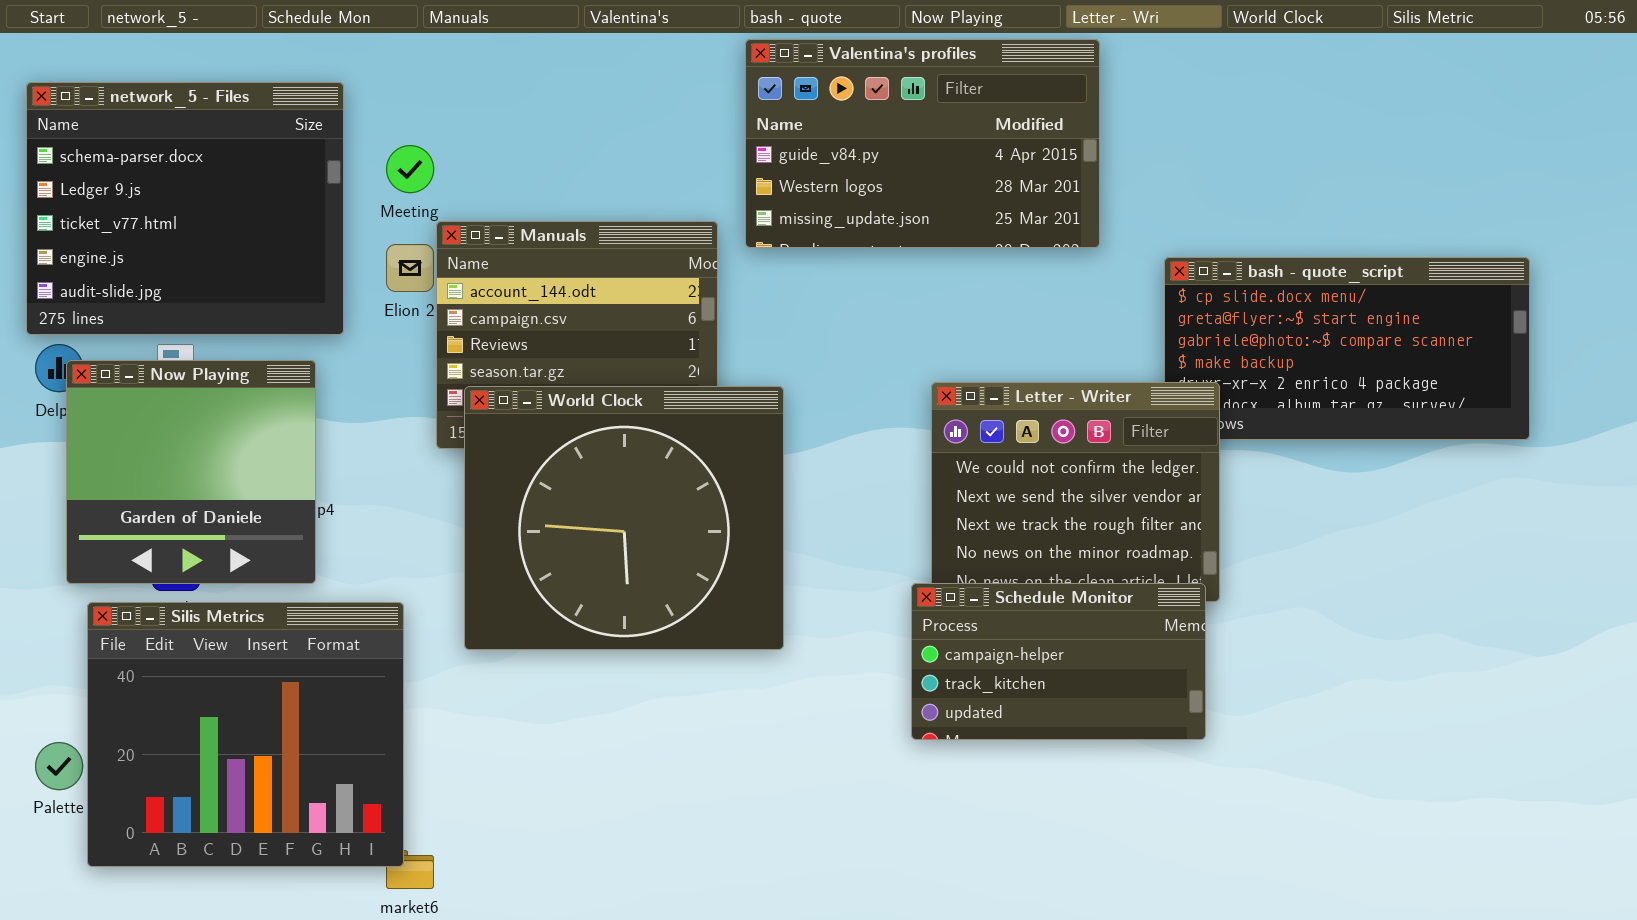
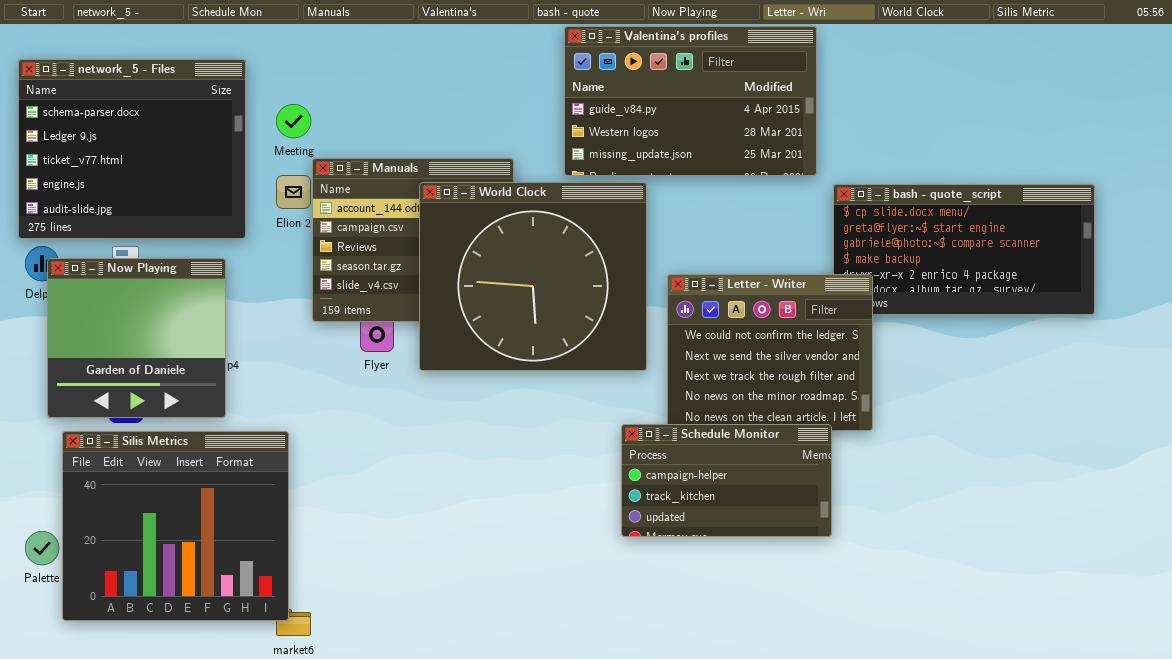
Valentina's profiles: [745,39,1100,248] -> [564,26,817,176], moved
World Clock: [464,386,784,650] -> [419,182,647,371], moved
Schedule Monitor: [911,583,1206,740] -> [621,424,832,537], moved

